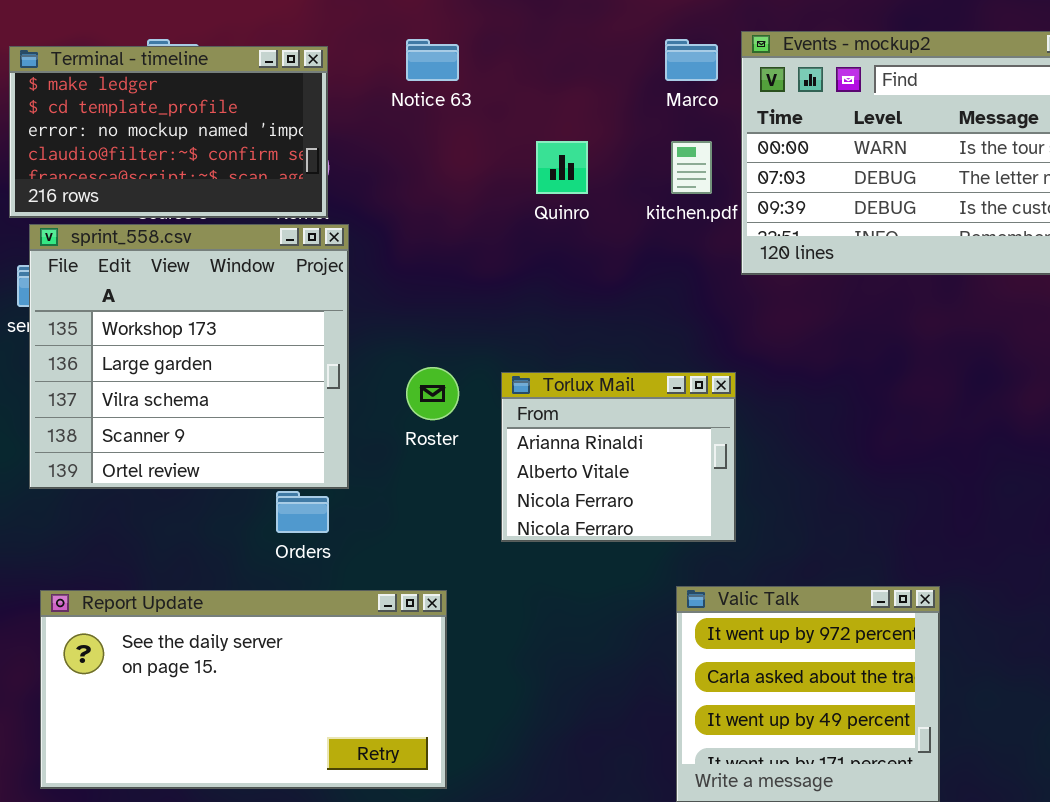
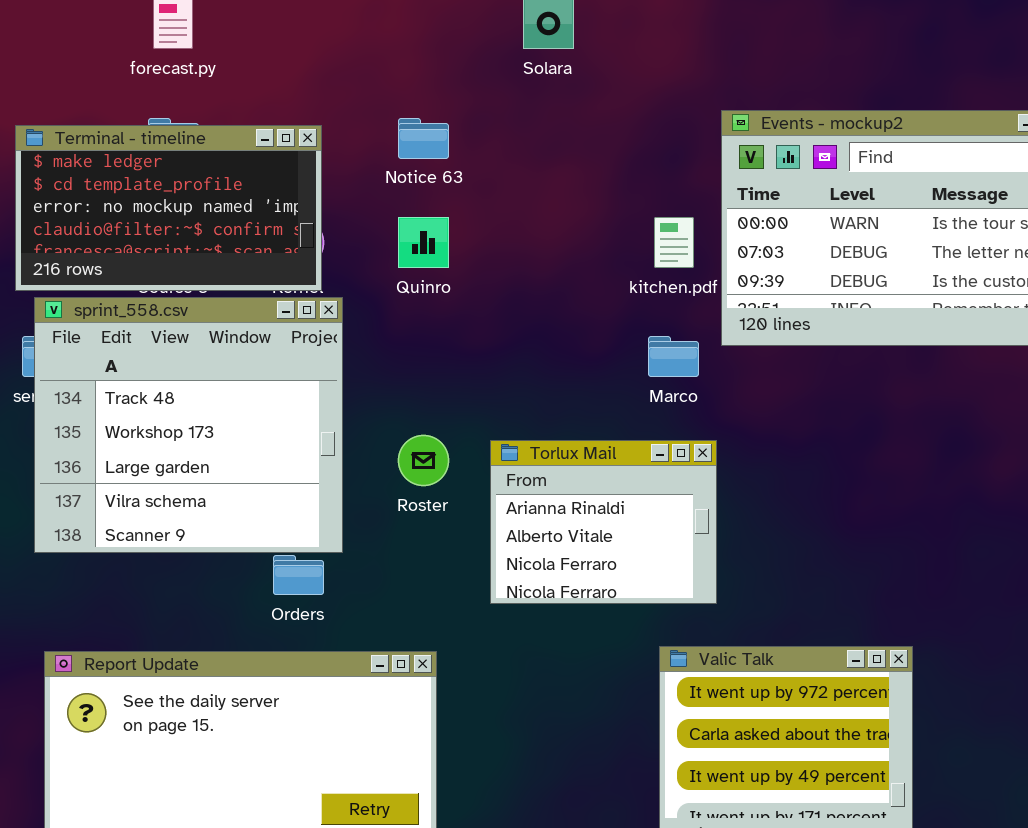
Marco: [665,39,718,81] -> [648,336,699,377], moved
Quinro: [536,141,588,194] -> [398,217,449,268], moved
sprint_558.csv: [29,224,349,489] -> [34,297,343,553], scrolled up 1 row

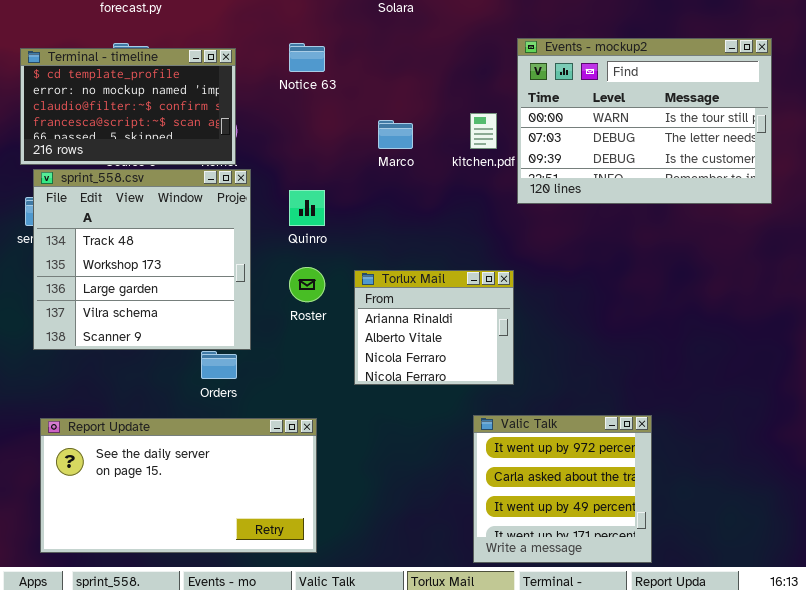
Terminal - timeline: [15,125,322,291] -> [20,48,236,165], scrolled down 1 row
Quinro: [398,217,449,268] -> [289,190,325,226], moved
Marco: [648,336,699,377] -> [378,120,413,149], moved

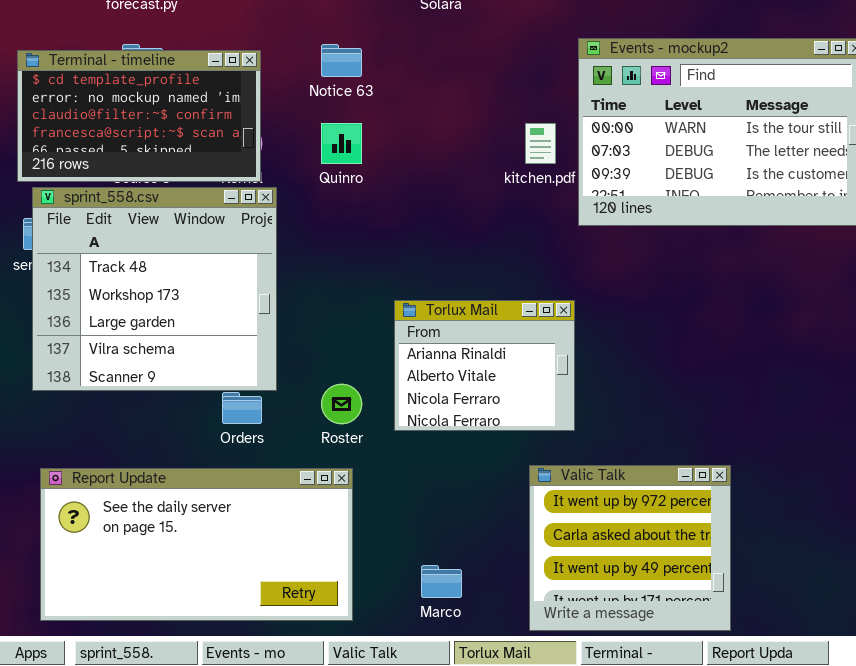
Marco: [378,120,413,149] -> [421,565,462,598], moved
Quinro: [289,190,325,226] -> [321,123,362,164], moved
Roster: [289,267,325,302] -> [321,384,362,424], moved

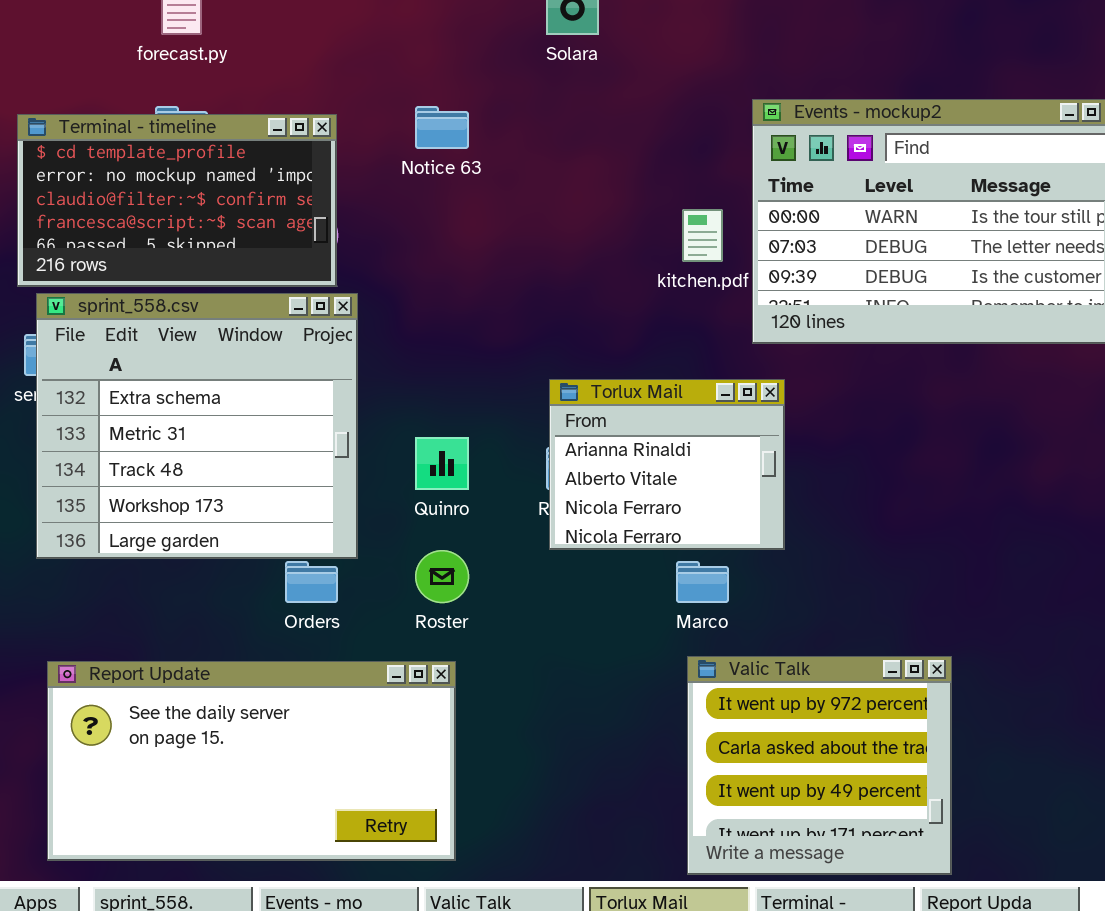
Quinro: [321,123,362,164] -> [415,437,469,490], moved
sprint_558.csv: [32,187,277,391] -> [36,293,358,559], scrolled up 2 rows
Torlux Mail: [394,300,575,431] -> [549,379,785,550], moved
Marco: [421,565,462,598] -> [676,561,729,603], moved

